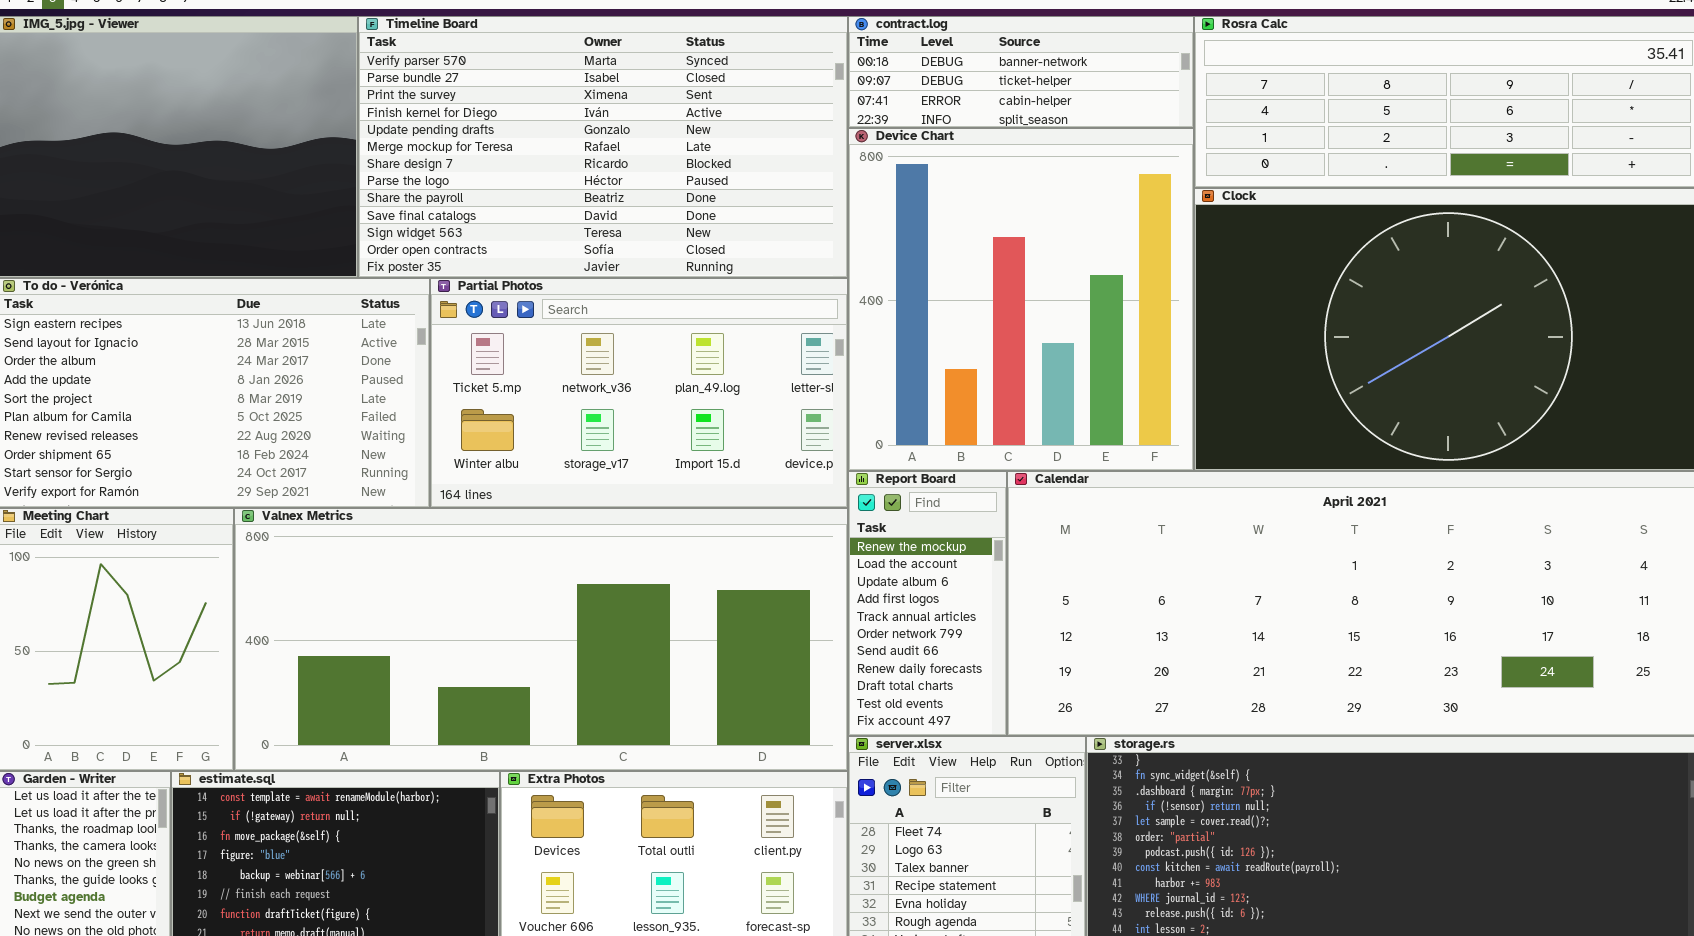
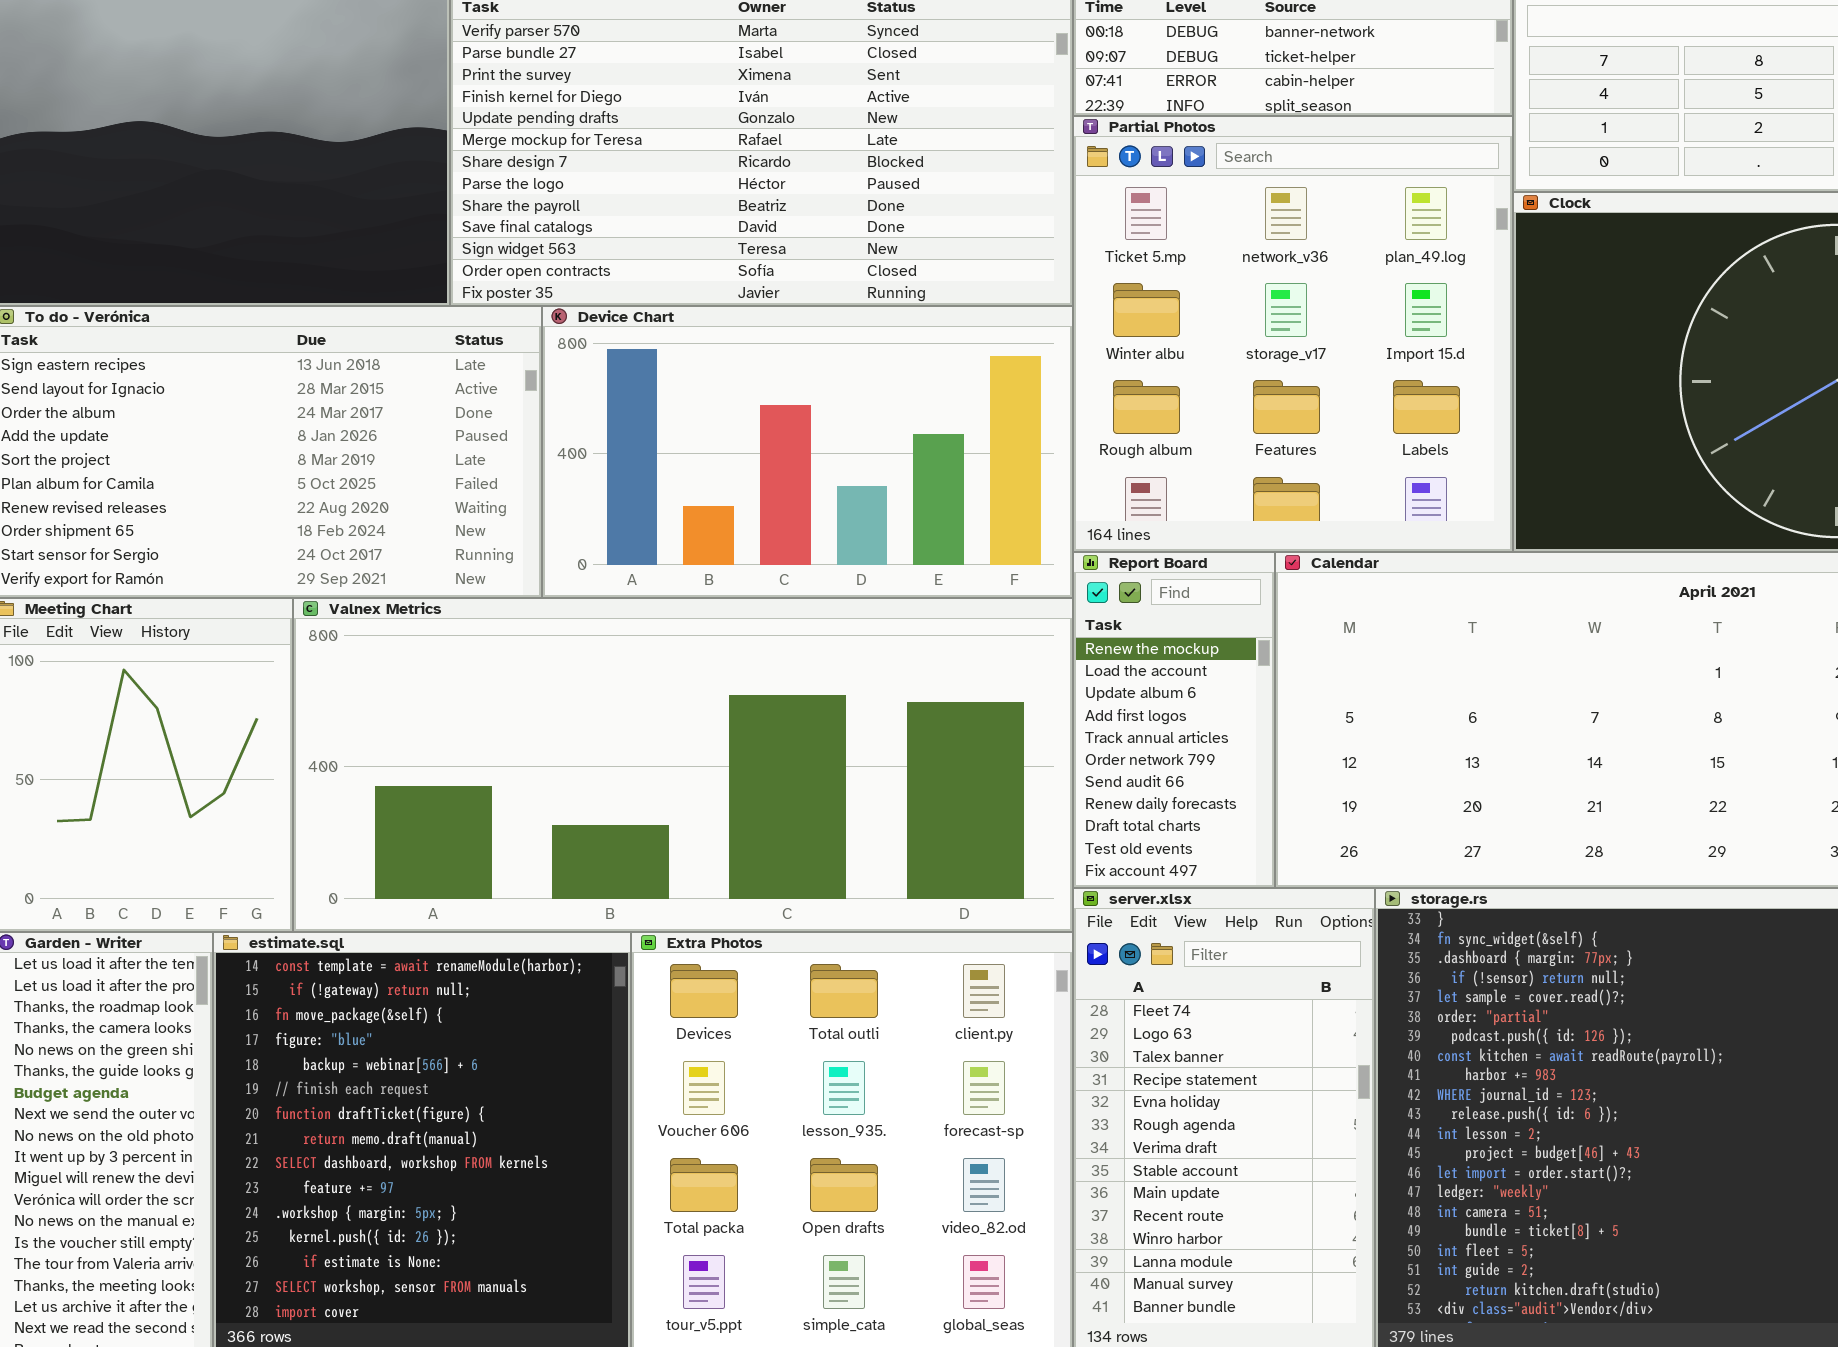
Device Chart: [848,128,1194,471] -> [542,306,1073,598], moved, resized
Partial Photos: [430,278,848,508] -> [1073,116,1513,552], moved, resized

